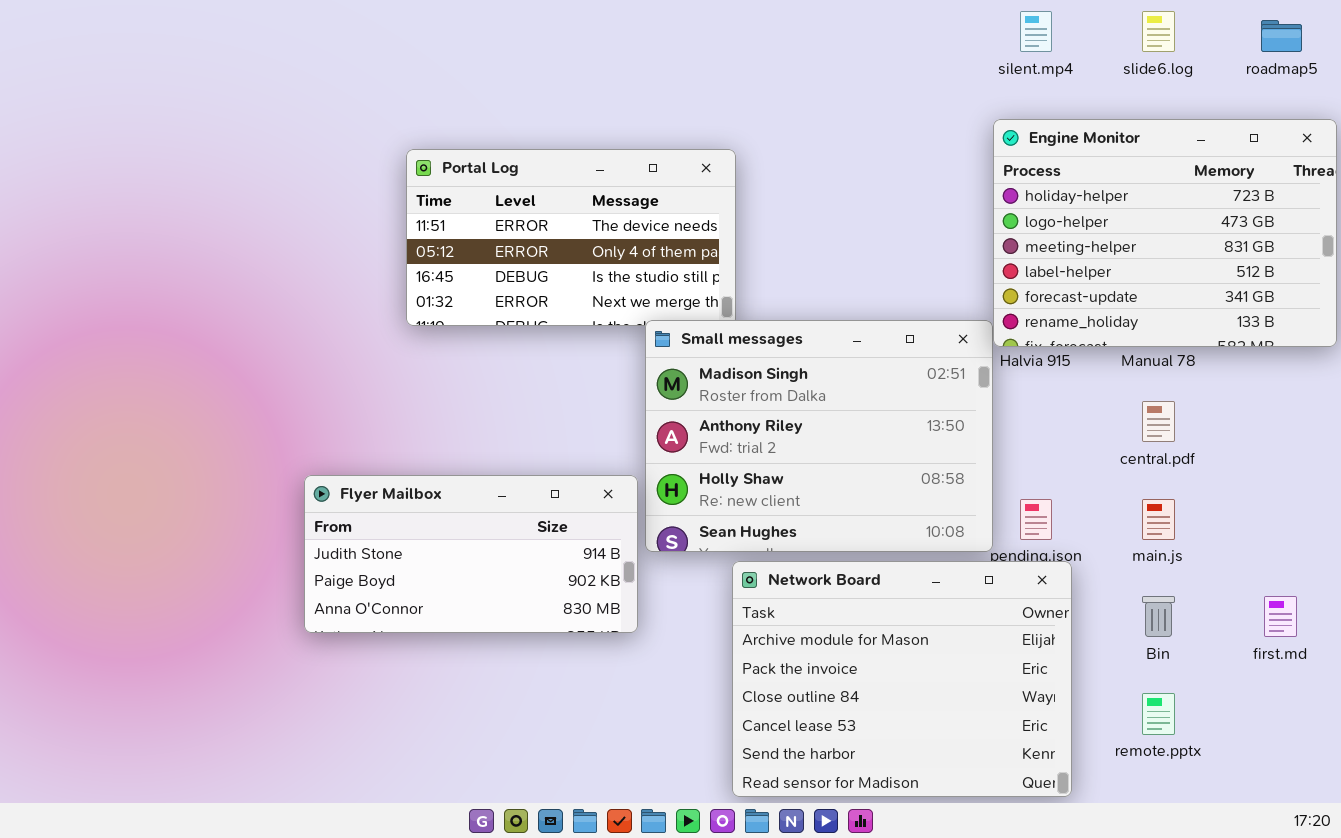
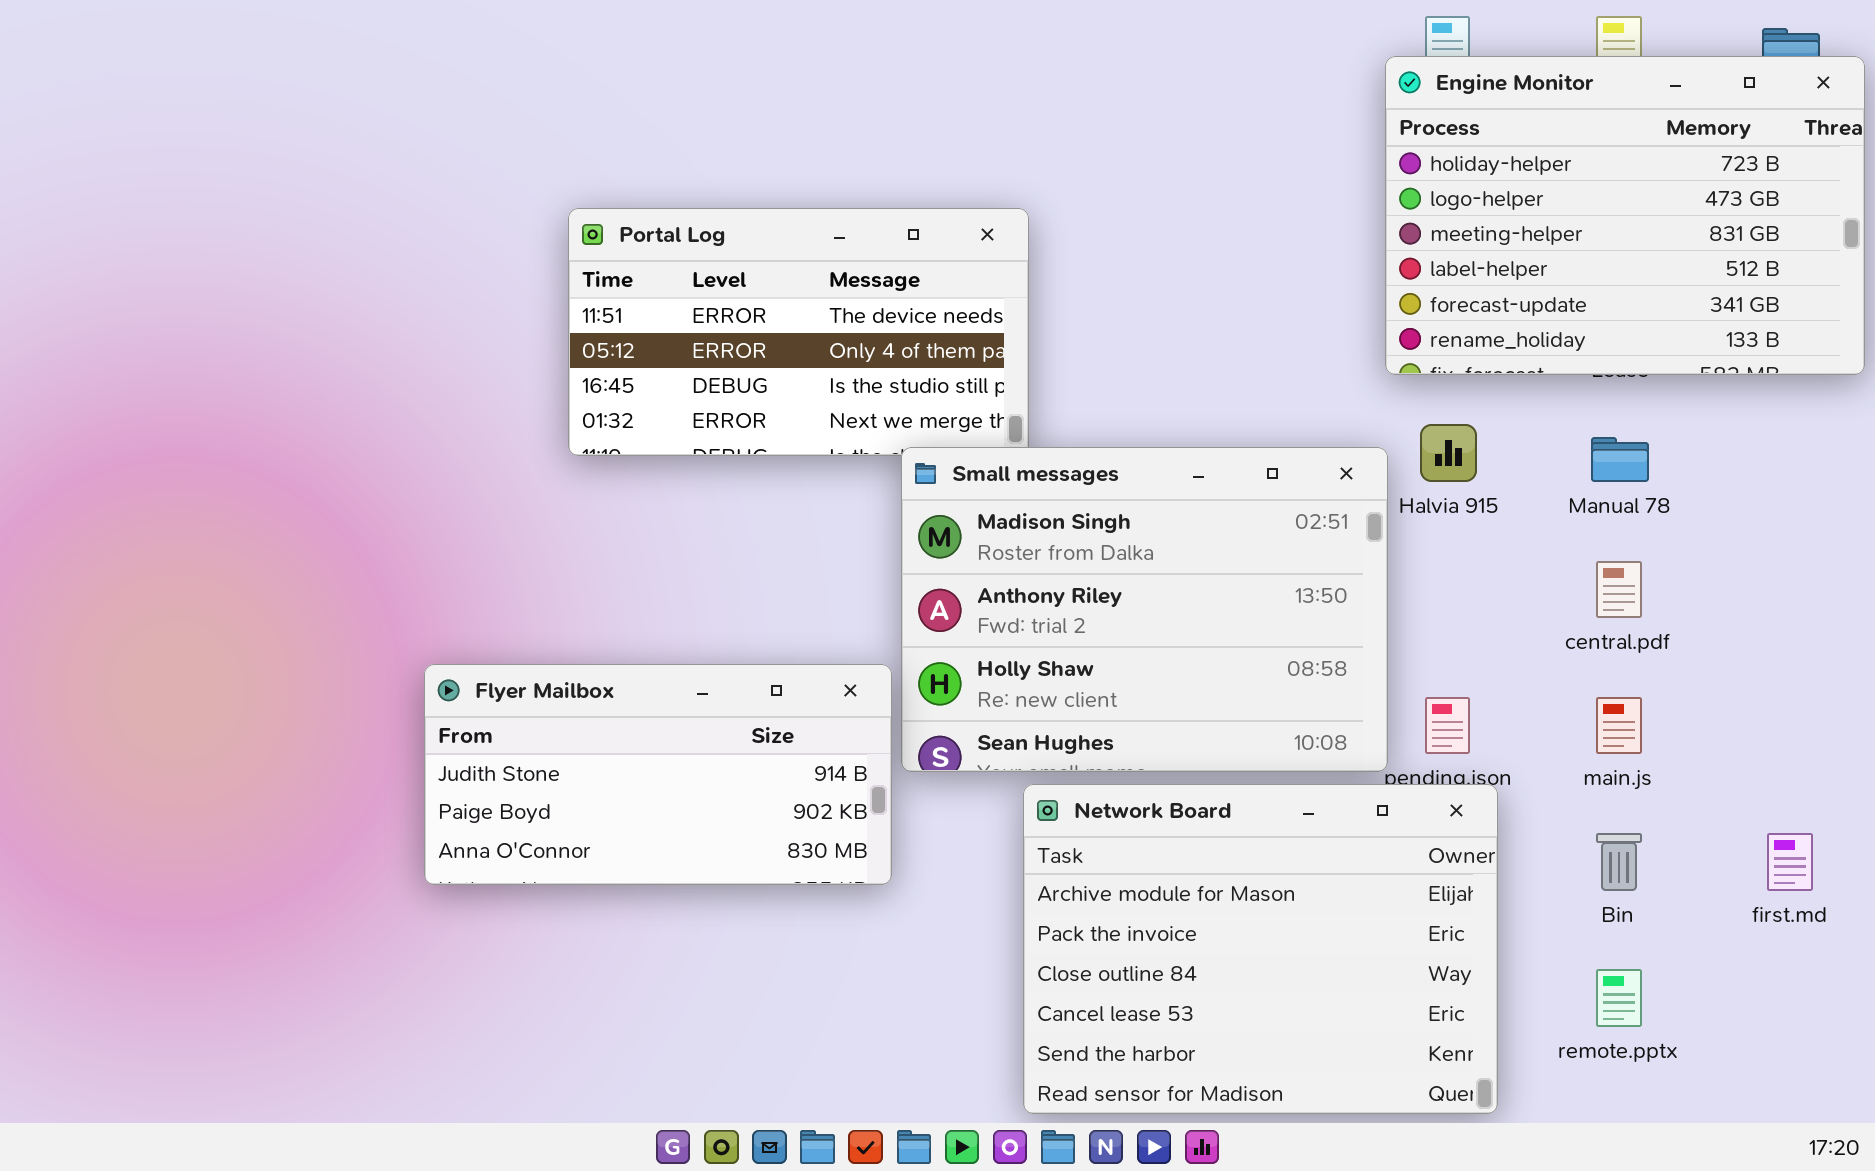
Engine Monitor: [993,119,1337,347] -> [1385,56,1865,375], moved

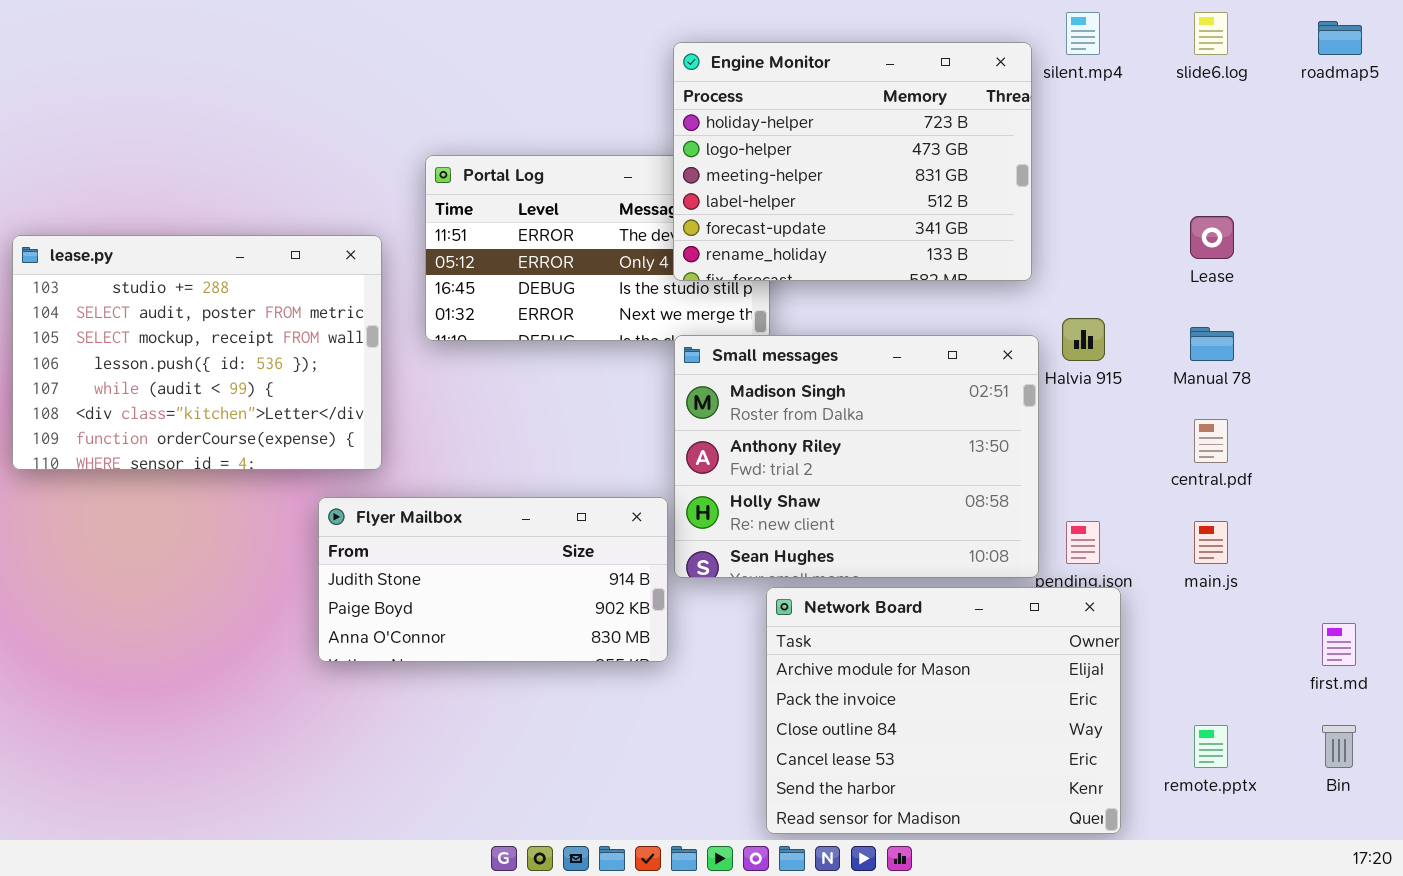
Engine Monitor: [1385,56,1865,375] -> [673,42,1032,281], moved
lease.py: none -> [12,235,382,470], opened
Bin: [1596,833,1642,891] -> [1322,725,1356,768], moved

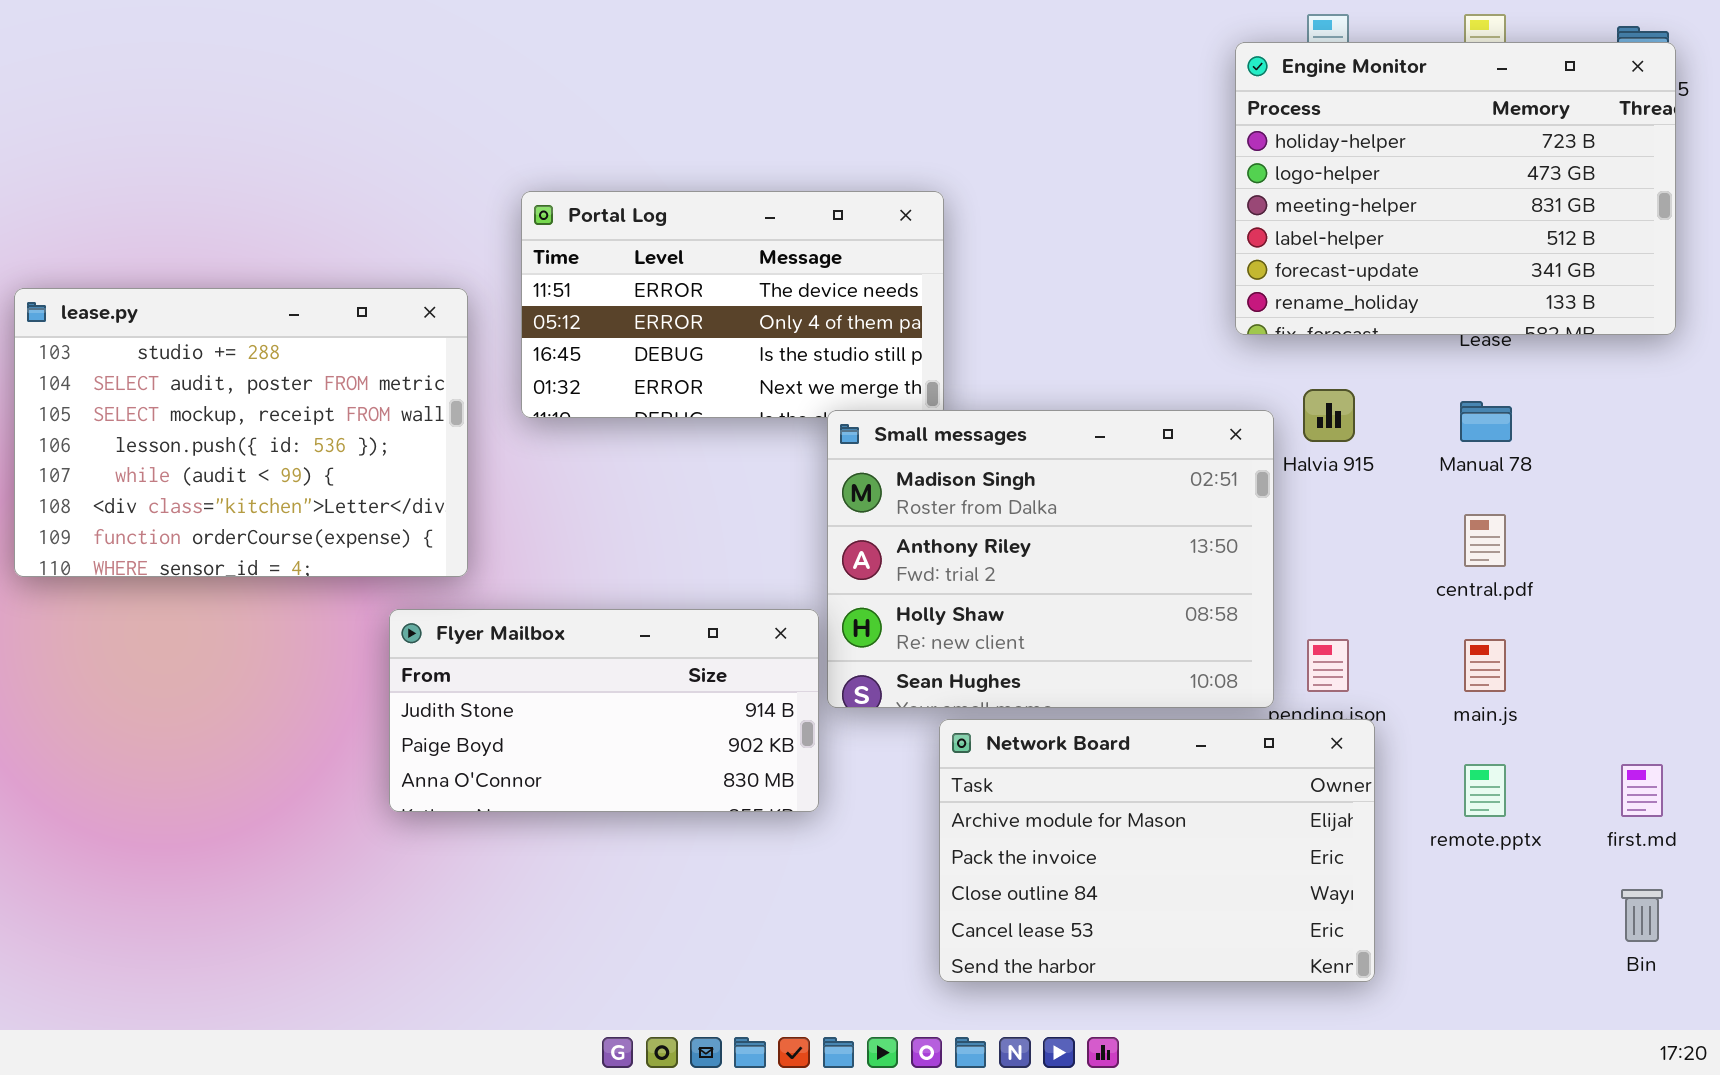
Engine Monitor: [673,42,1032,281] -> [1235,42,1676,335], moved
Network Board: [766,587,1121,834] -> [939,719,1375,982], resized
remote.pptx: [1194,725,1228,768] -> [1464,764,1506,817], moved

